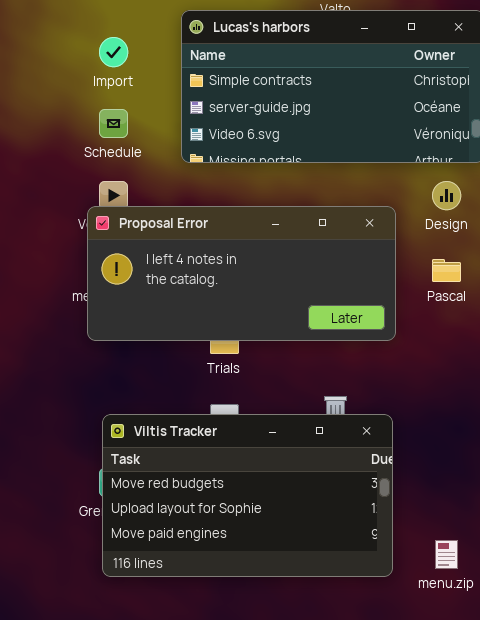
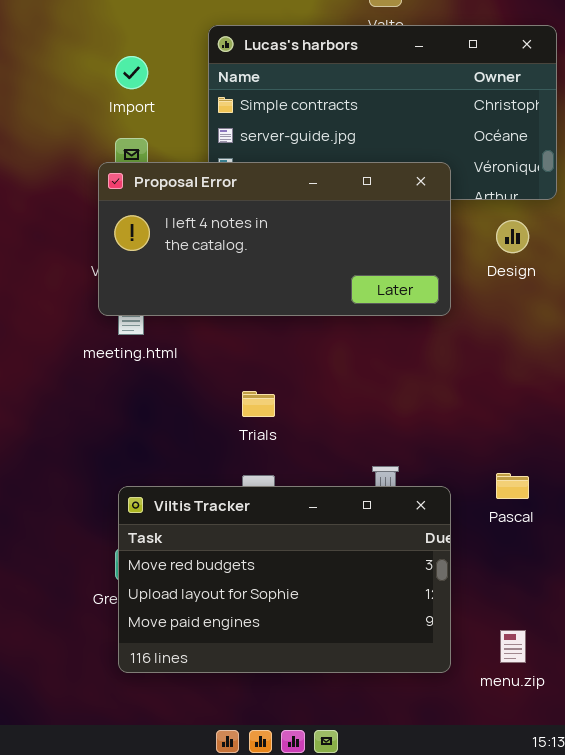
Proposal Error: [87,206,396,341] -> [98,162,451,316], moved
Pascal: [432,259,461,282] -> [496,473,529,499], moved

